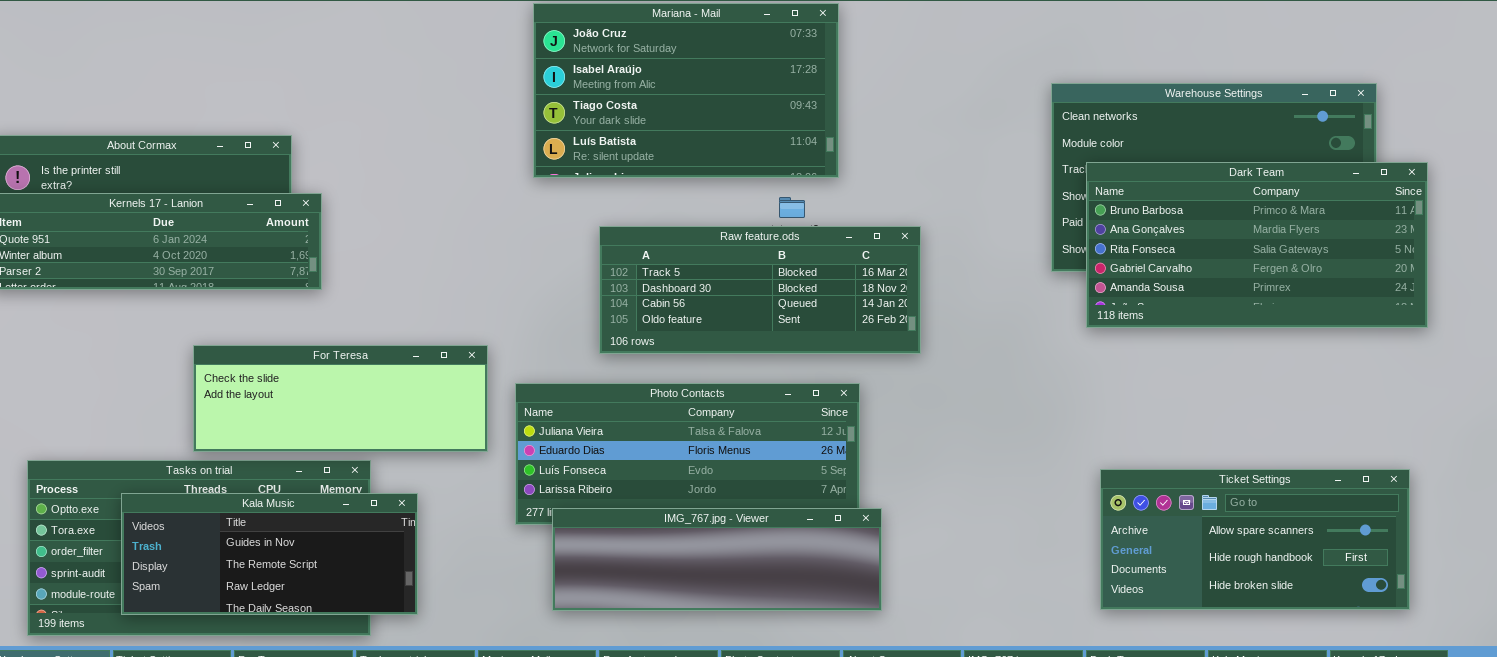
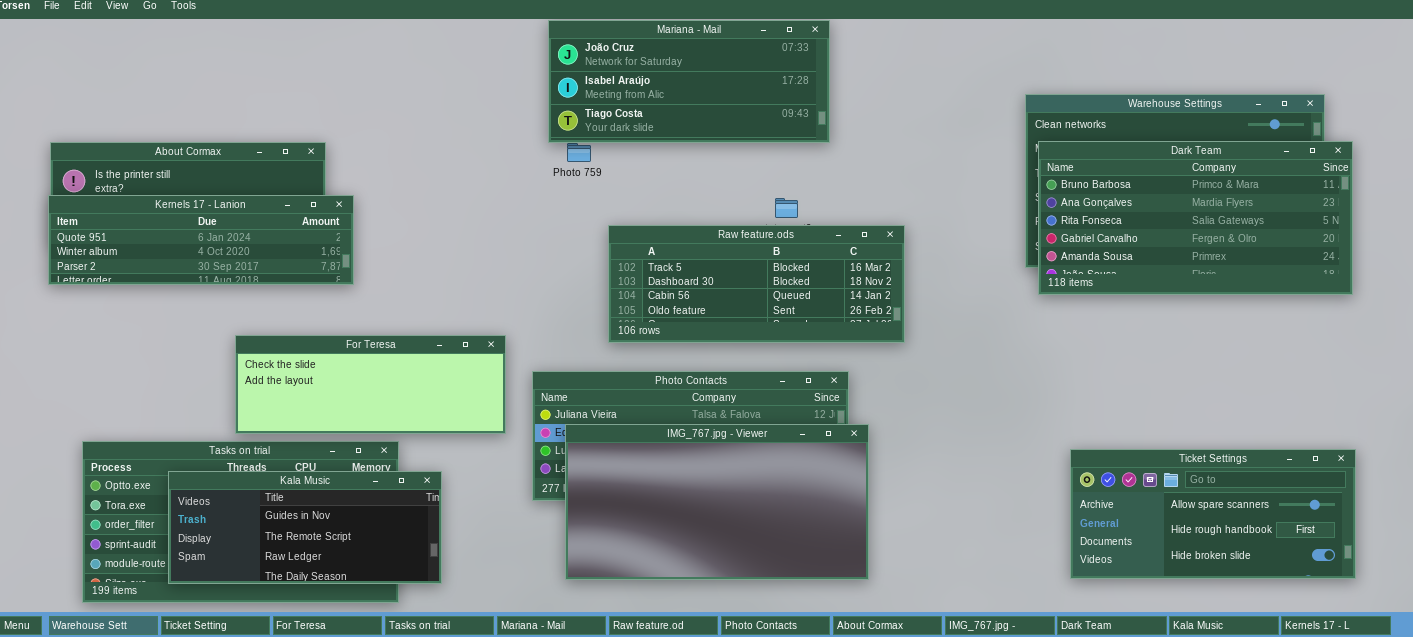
Mariana - Mail: [533,3,839,178] -> [548,20,830,143], resized
Dark Team: [1086,162,1428,328] -> [1038,141,1353,295], moved
IMG_767.jpg - Viewer: [552,508,882,611] -> [565,424,869,580], resized

